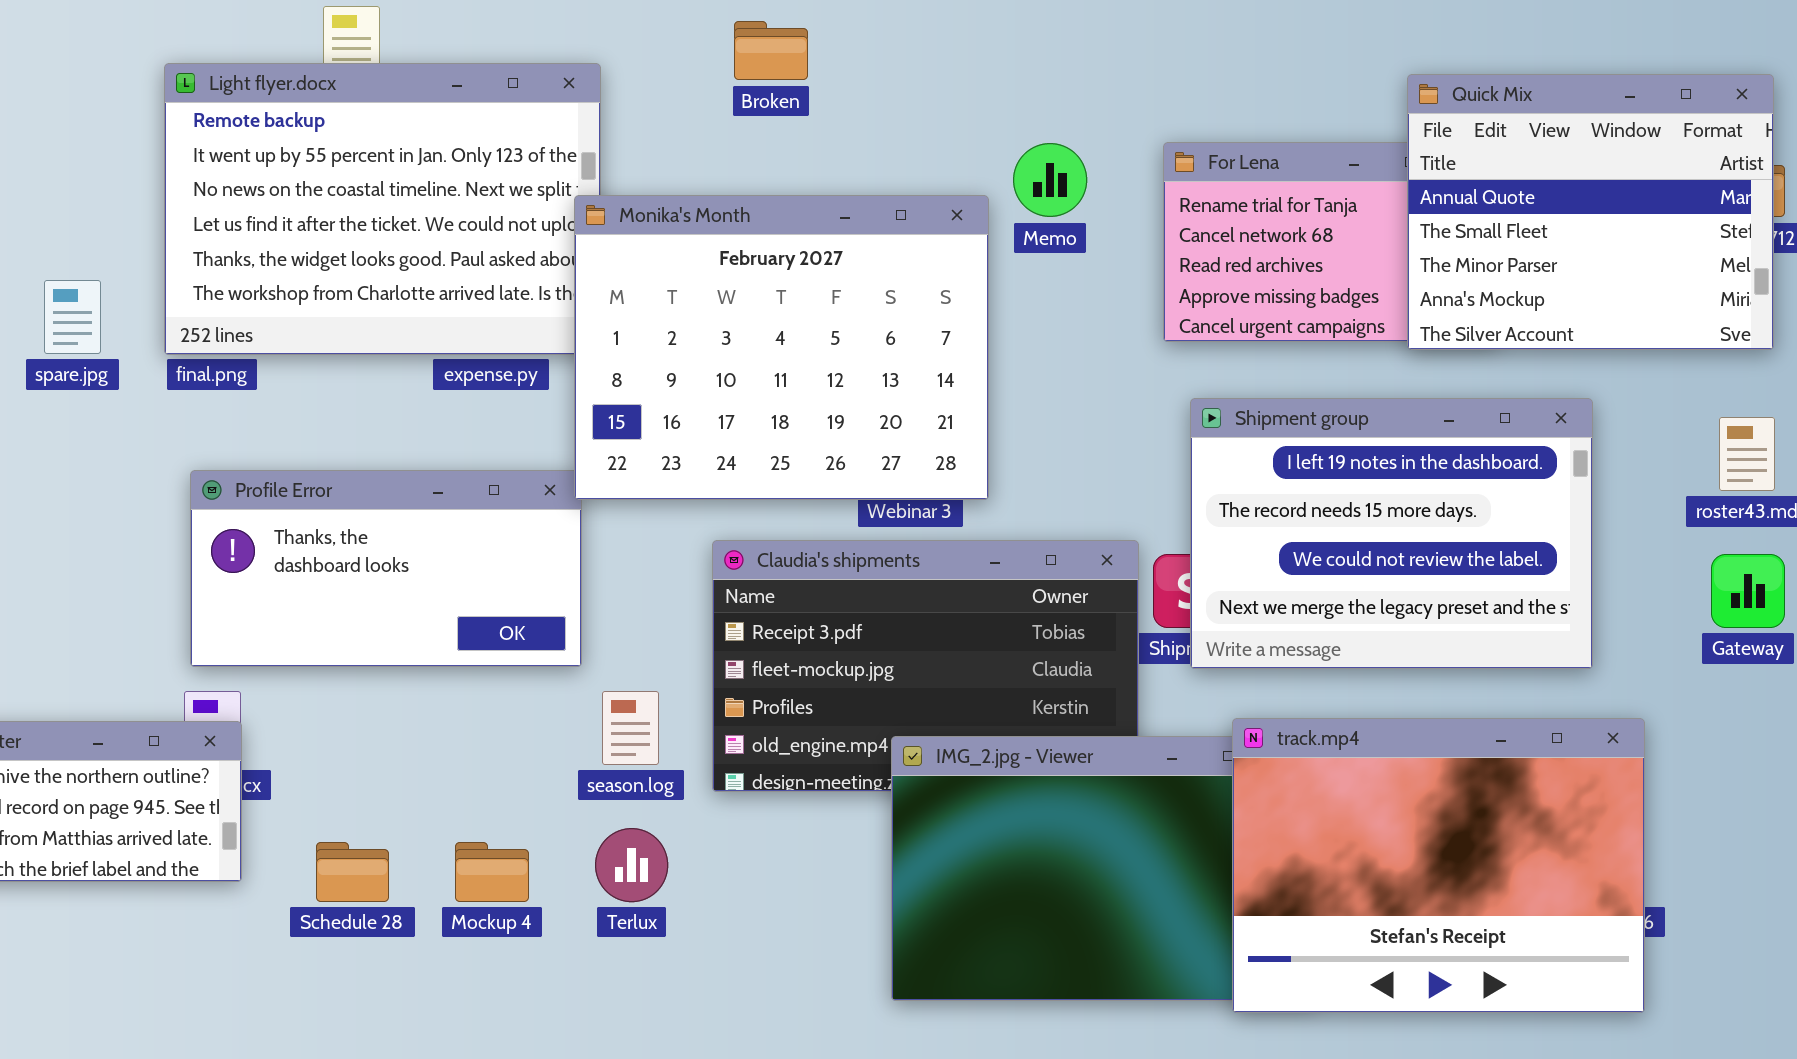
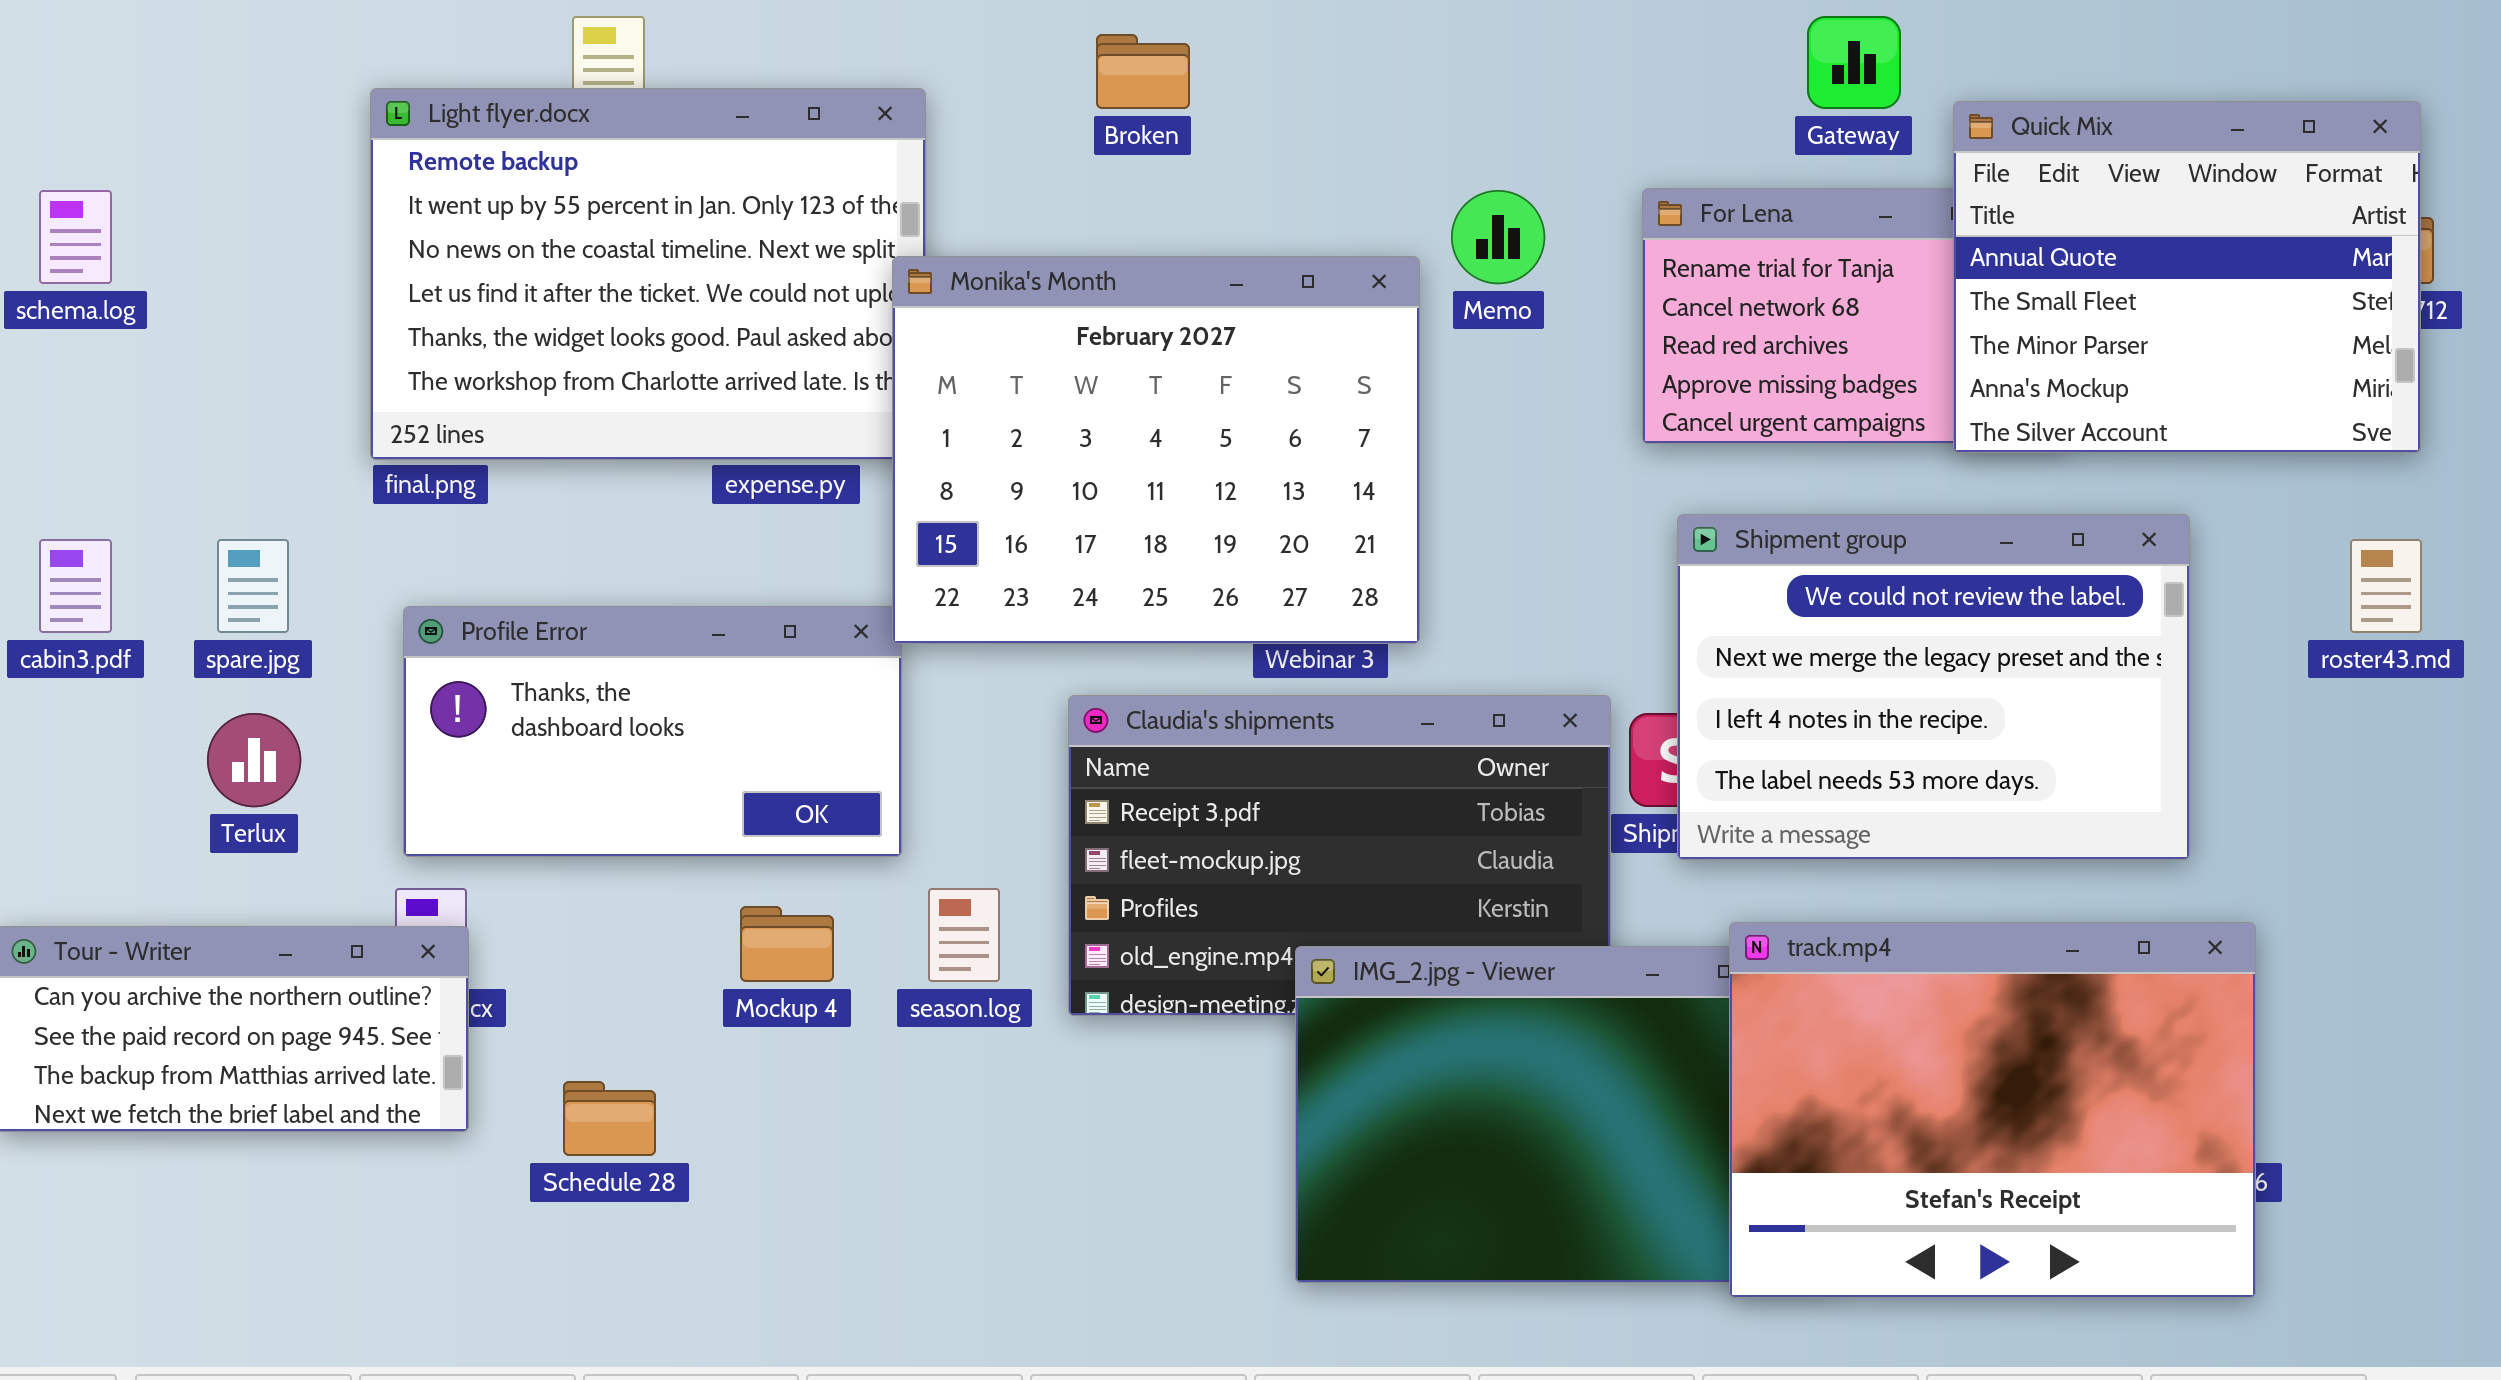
spare.jpg: [44,280,101,354] -> [217,539,289,633], moved
Shipment group: [1190,398,1593,669] -> [1677,514,2190,860], scrolled down 2 rows
Gateway: [1711,554,1785,628] -> [1807,16,1901,109], moved
Terlux: [595,828,668,902] -> [207,713,301,807], moved
Mockup 4: [455,842,529,902] -> [740,906,834,982], moved

